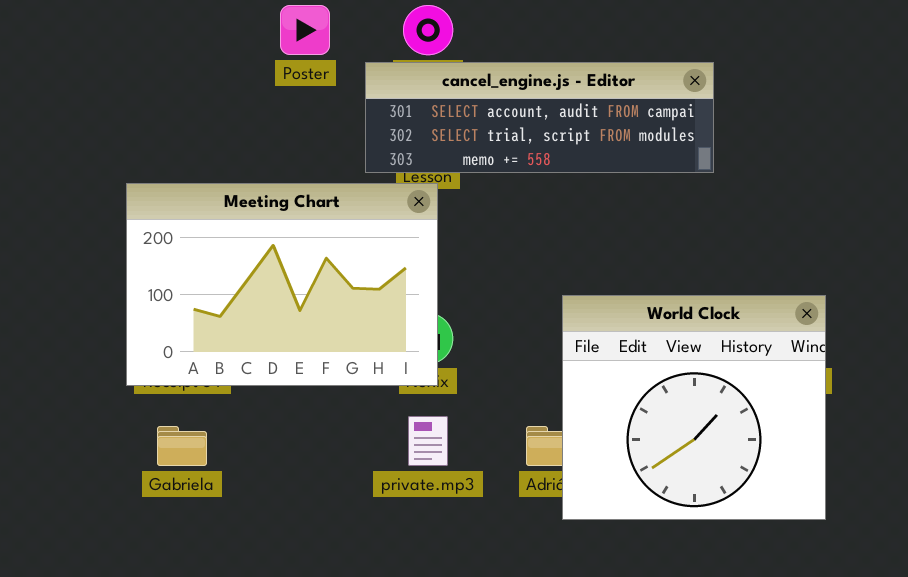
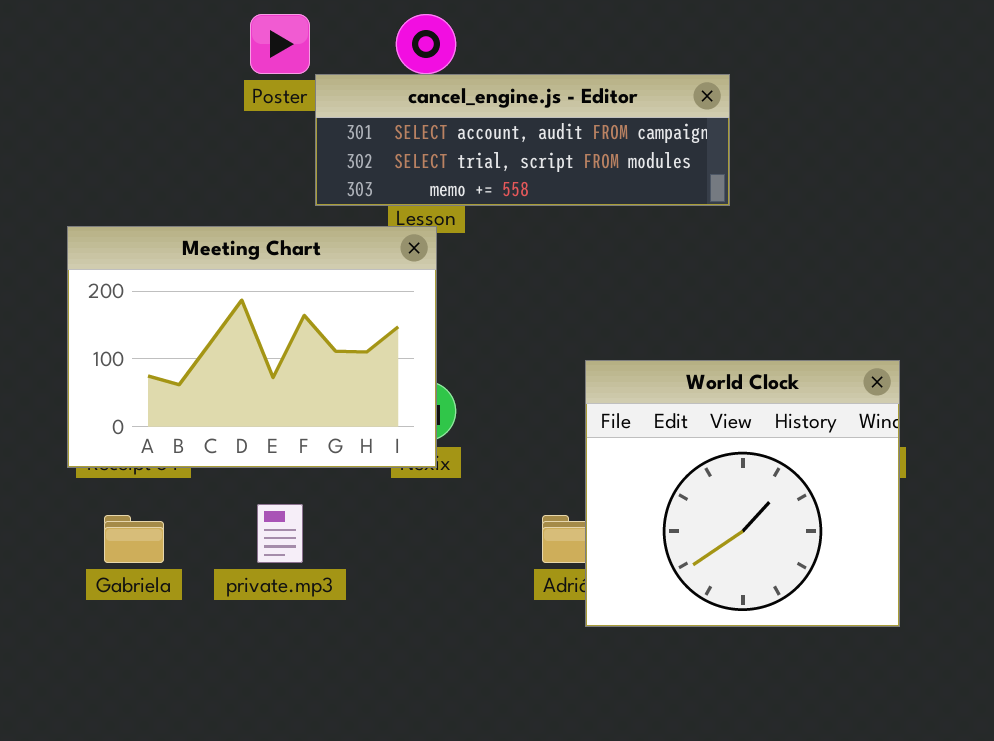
cancel_engine.js - Editor: [365,62,714,173] -> [315,74,730,206], moved
private.mp3: [408,416,448,466] -> [257,504,303,563], moved

